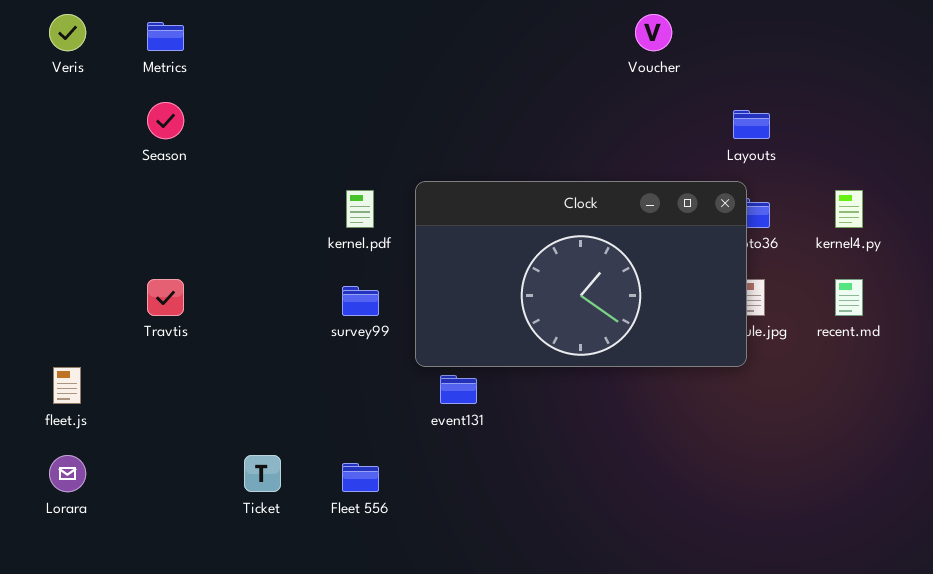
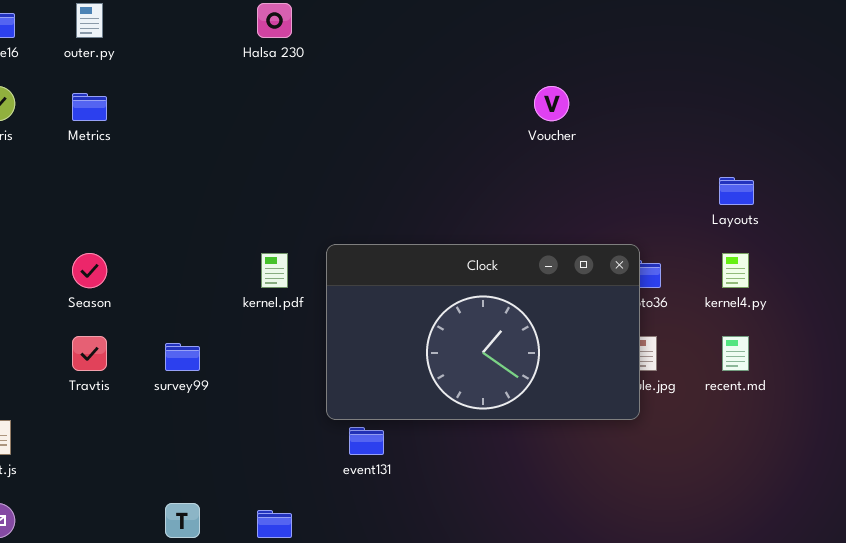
Season: [147,102,184,139] -> [72,253,107,288], moved
Layouts: [733,110,770,139] -> [719,177,754,205], moved
survey99: [342,286,379,316] -> [165,343,200,371], moved

